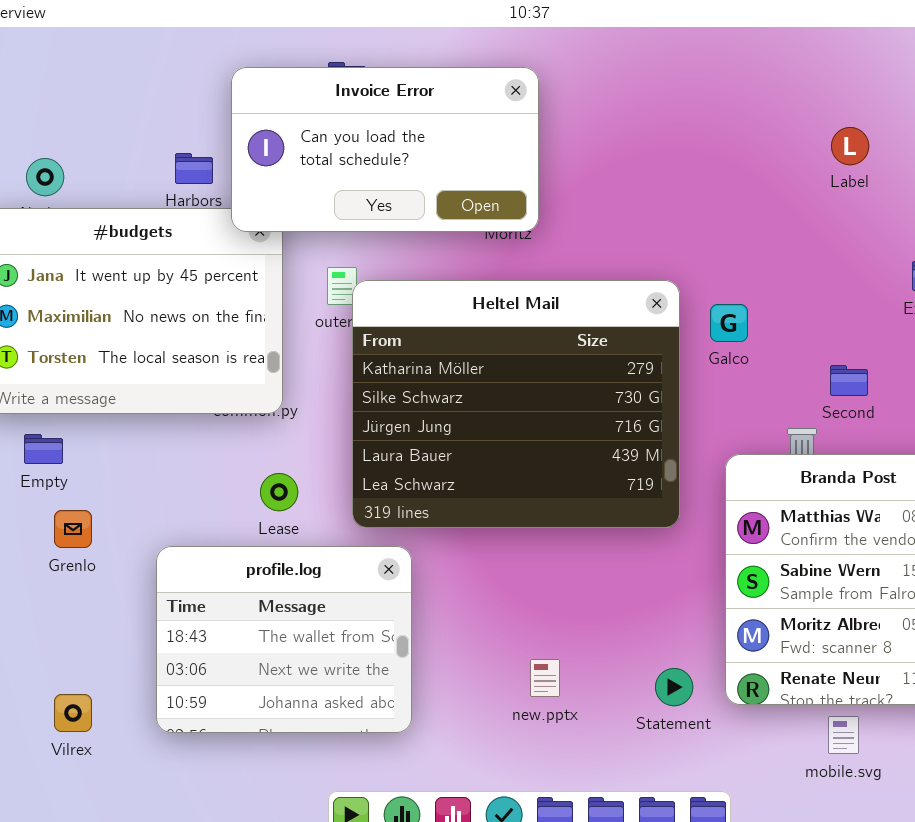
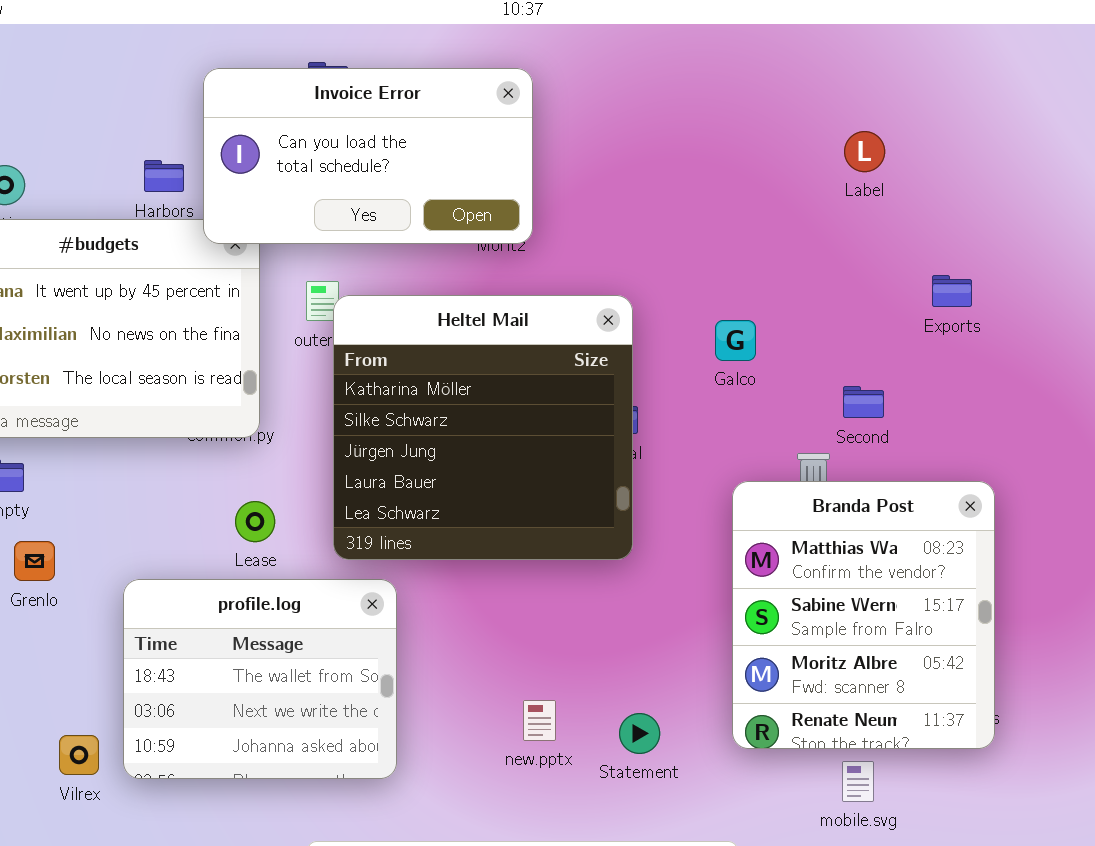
Heltel Mail: [352,280,680,528] -> [333,295,633,560], resized
Statement: [655,668,693,706] -> [619,713,660,754], moved
Vilrex: [54,694,92,732] -> [59,735,99,775], moved

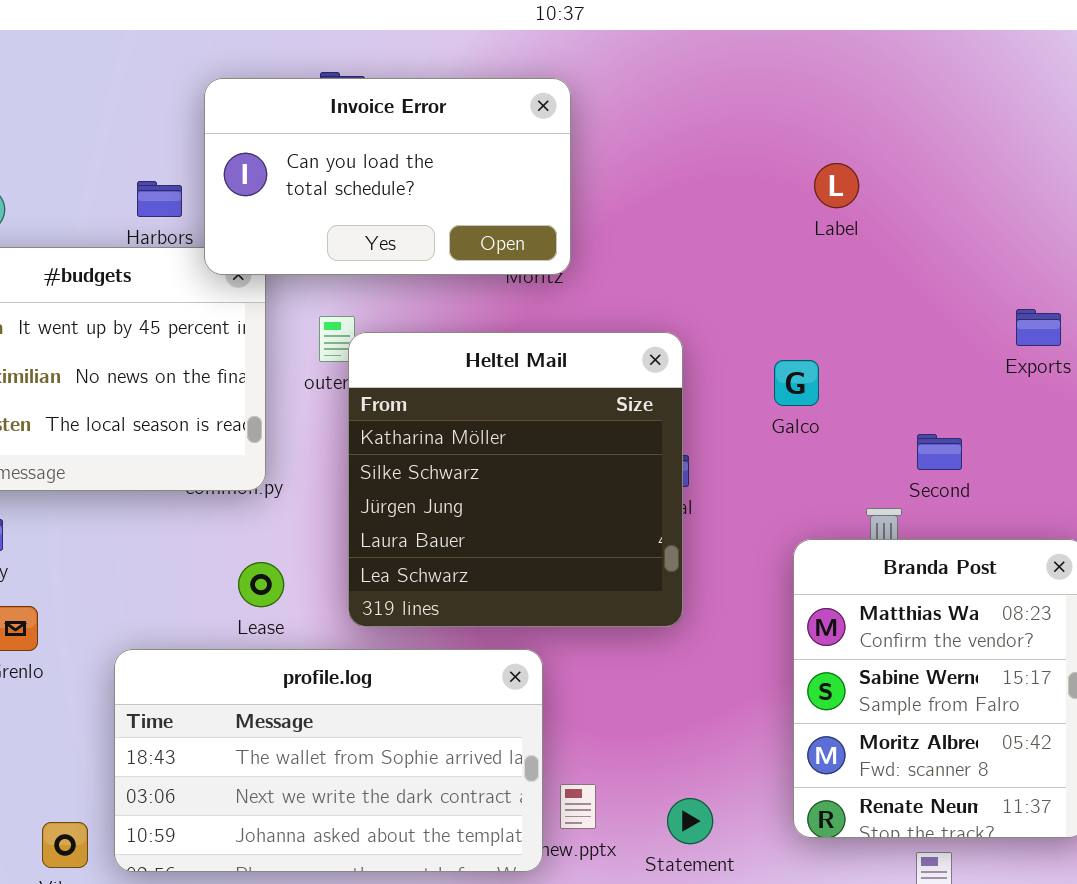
Label: [844,131,885,172] -> [814,163,859,208], moved
profile.log: [123,579,397,779] -> [114,649,543,872], resized

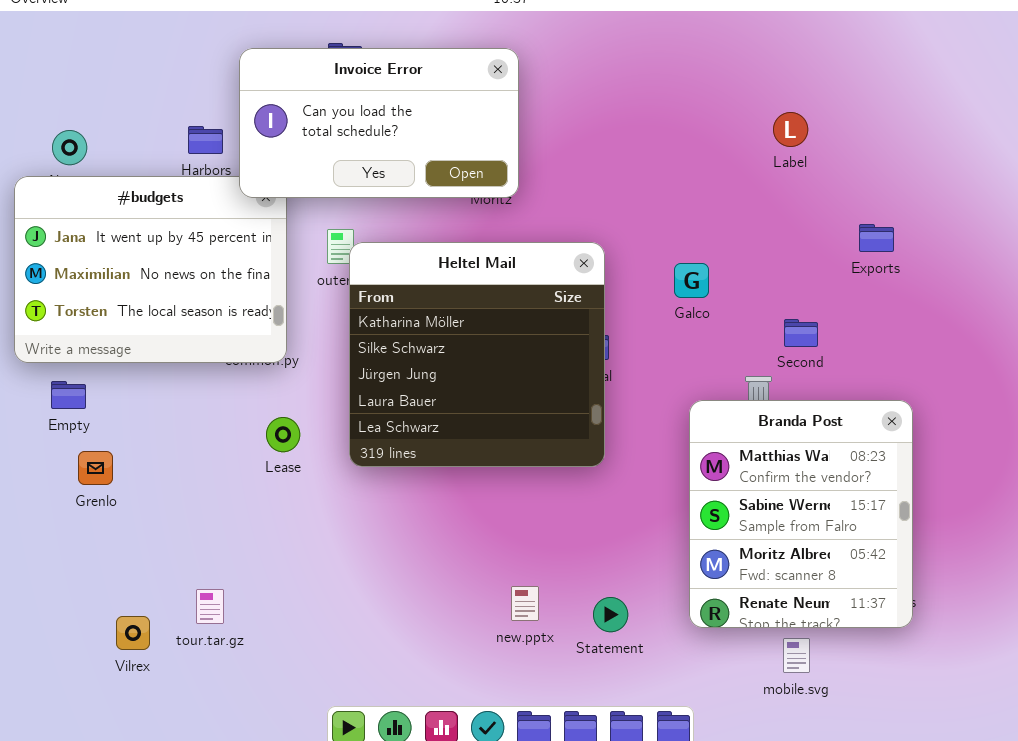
Label: [814,163,859,208] -> [773,112,808,147], moved
profile.log: [114,649,543,872] -> none, closed

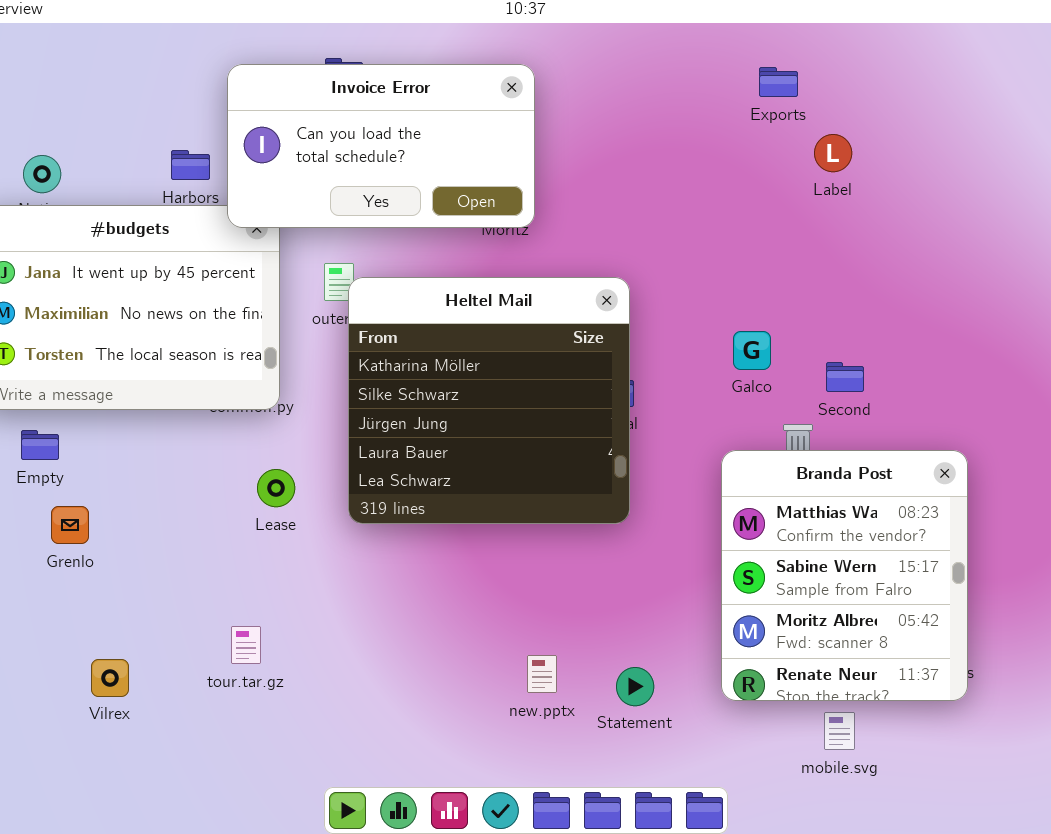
Exports: [859,224,894,252] -> [759,67,798,97], moved
Galco: [674,263,709,298] -> [733,331,771,370], moved
tour.tar.gz: [196,589,224,624] -> [231,626,261,664], moved
Vilrex: [116,616,150,650] -> [91,659,129,697], moved

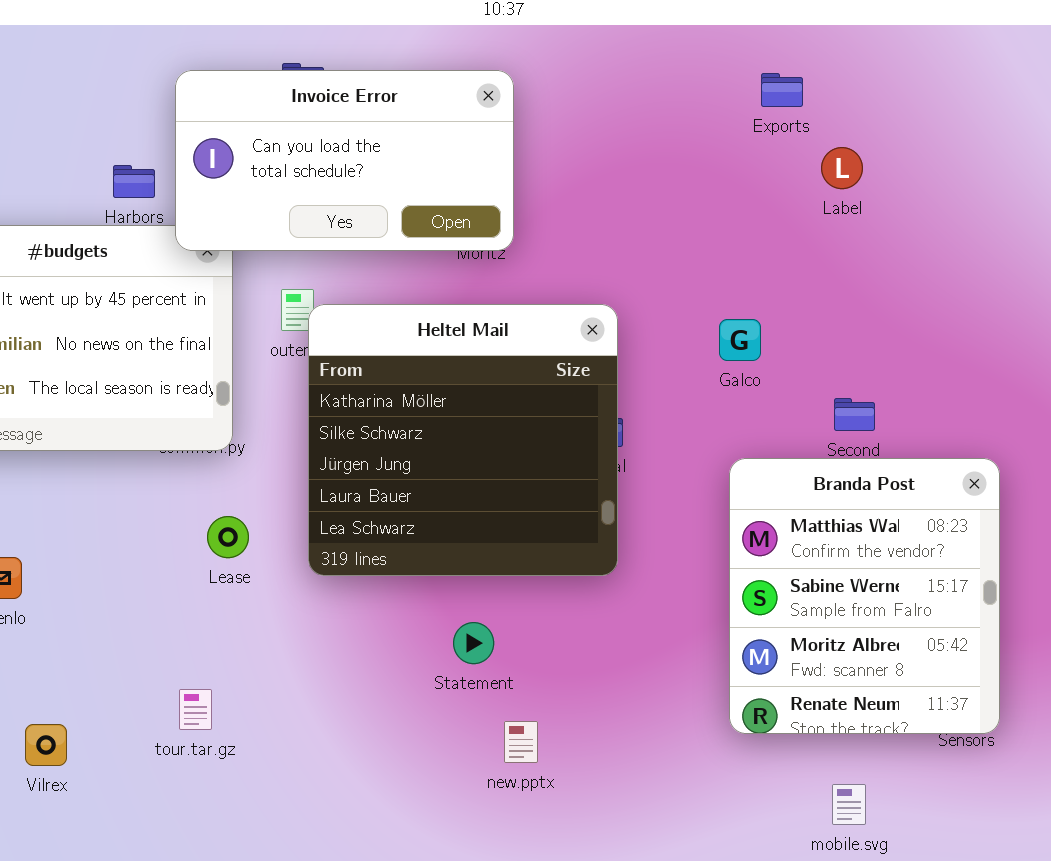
Galco: [733,331,771,370] -> [719,319,761,361], moved
Branda Post: [721,450,968,701] -> [729,458,1000,734], moved
Statement: [616,667,654,706] -> [453,622,494,664], moved

